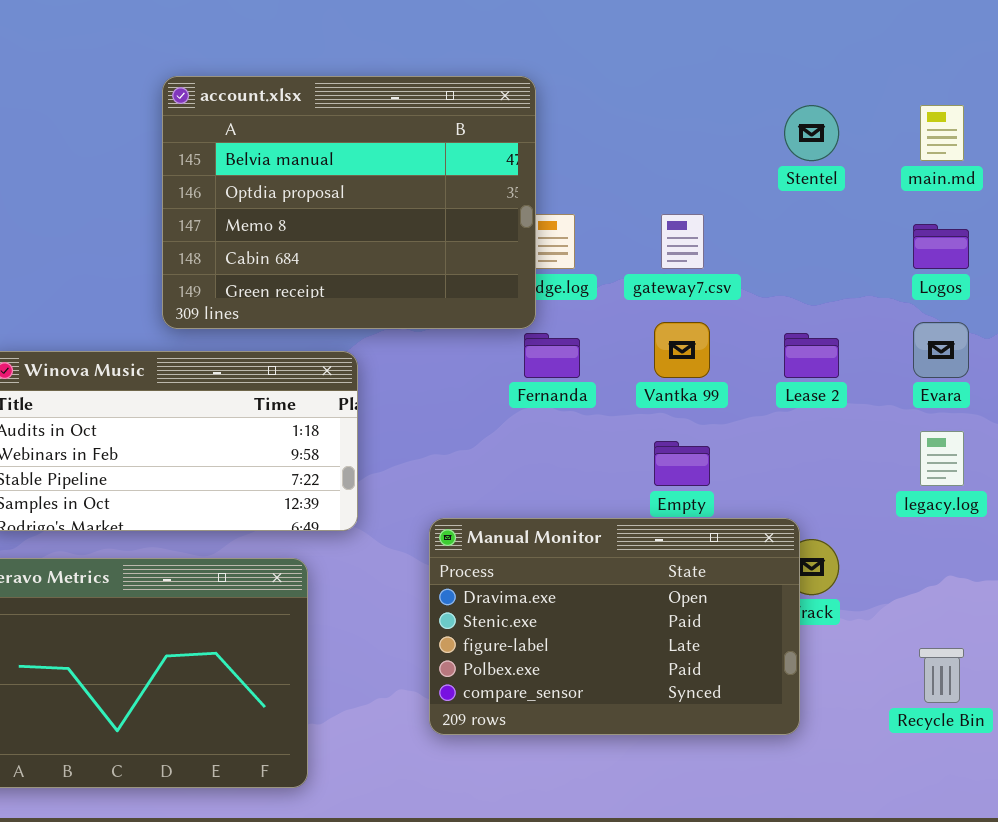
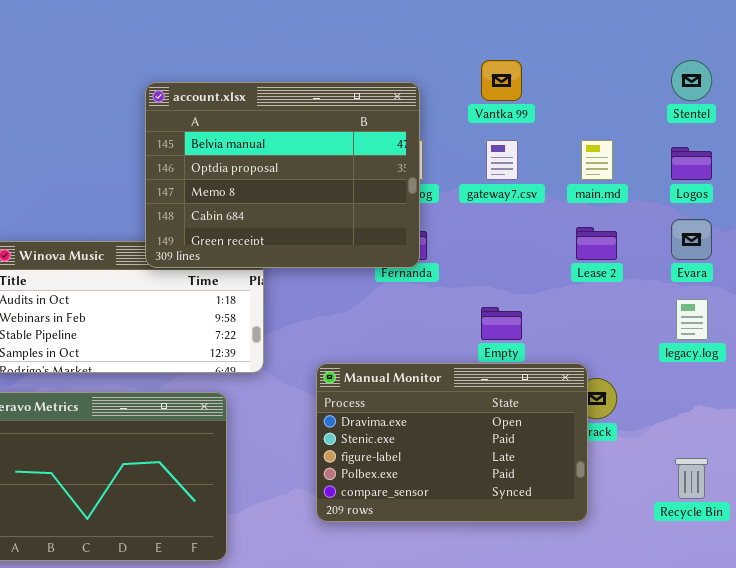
account.xlsx: [162,76,536,329] -> [145,82,420,268], moved
Stentel: [784,105,839,161] -> [671,60,712,101], moved
main.md: [920,105,964,161] -> [581,140,613,180], moved
Vantka 99: [654,322,710,378] -> [481,60,522,101], moved

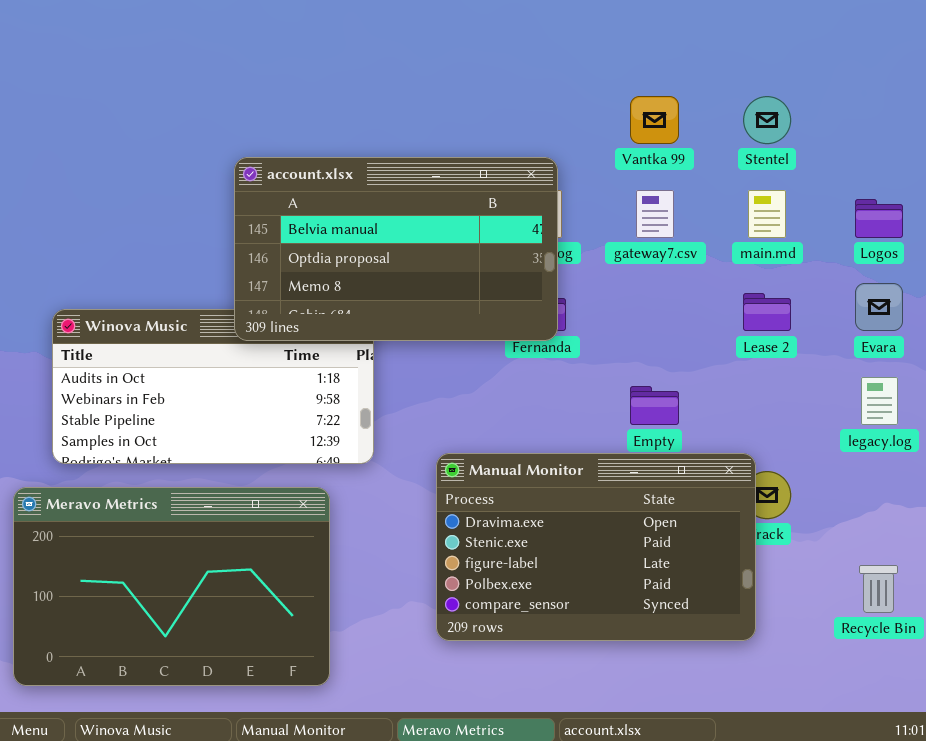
Stentel: [671,60,712,101] -> [743,96,791,144], moved
account.xlsx: [145,82,420,268] -> [234,157,558,341], resized

